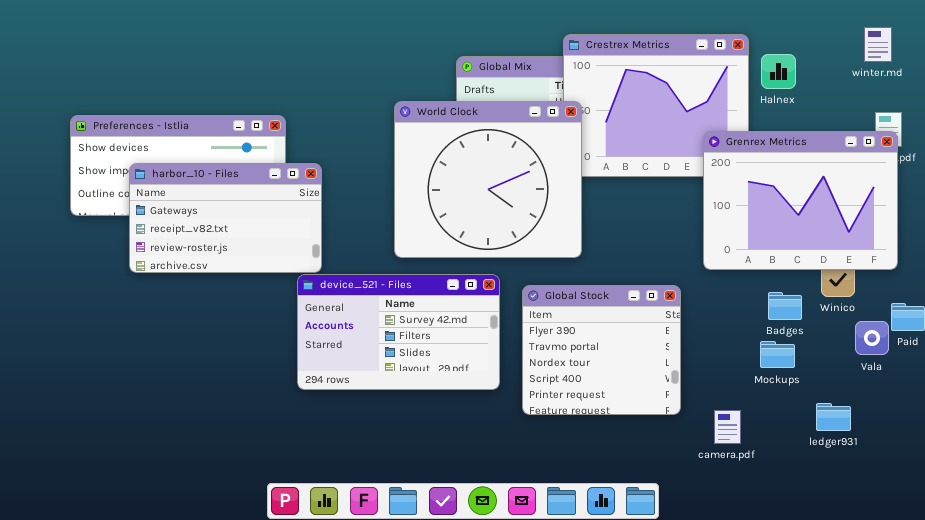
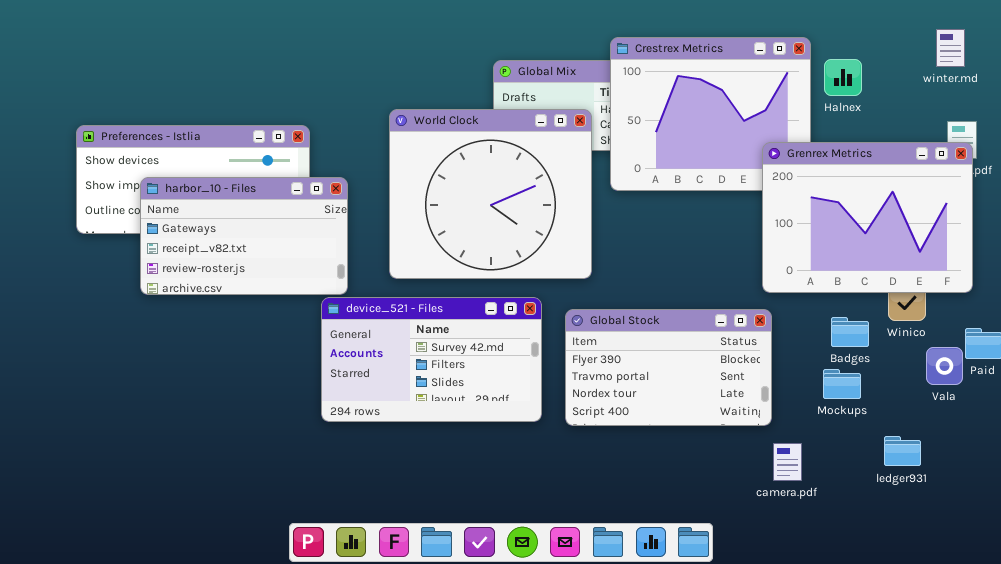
World Clock: [394,101,582,258] -> [389,109,592,279], moved
Global Stock: [522,285,681,415] -> [565,309,772,426], resized

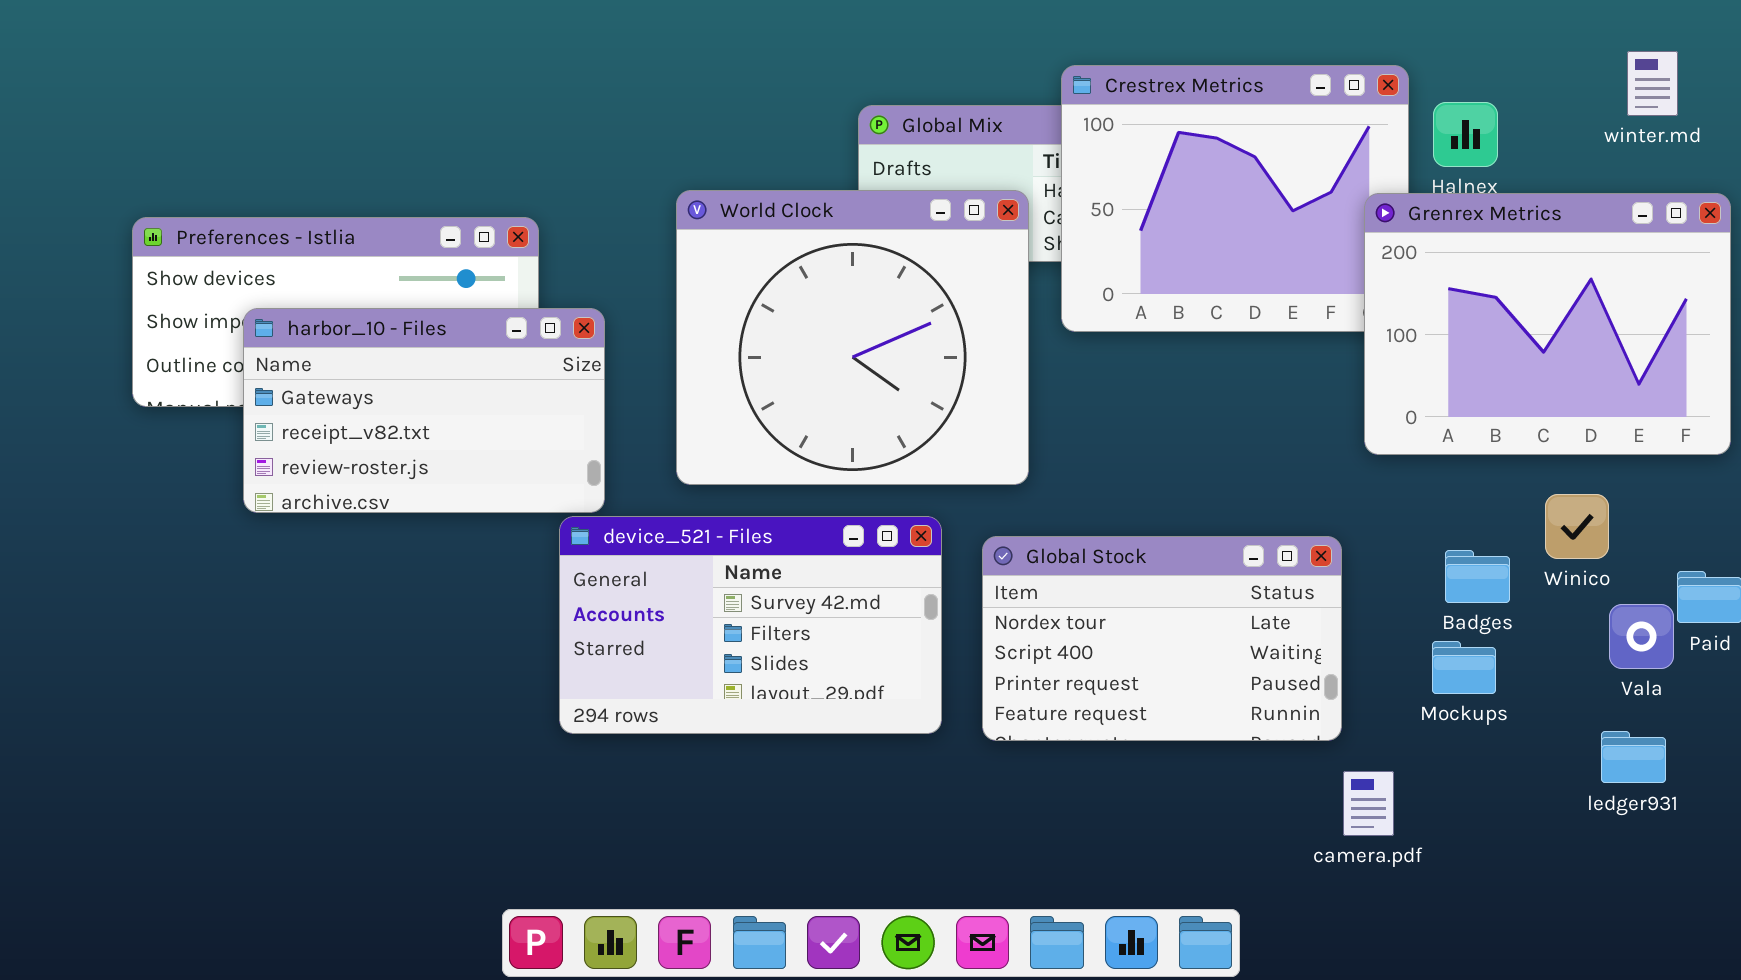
Grenrex Metrics: [762,142,973,293] -> [1364,193,1731,455], moved
Global Stock: [565,309,772,426] -> [982,536,1342,741], scrolled down 2 rows
ledger931: [884,436,921,466] -> [1601,731,1666,783], moved

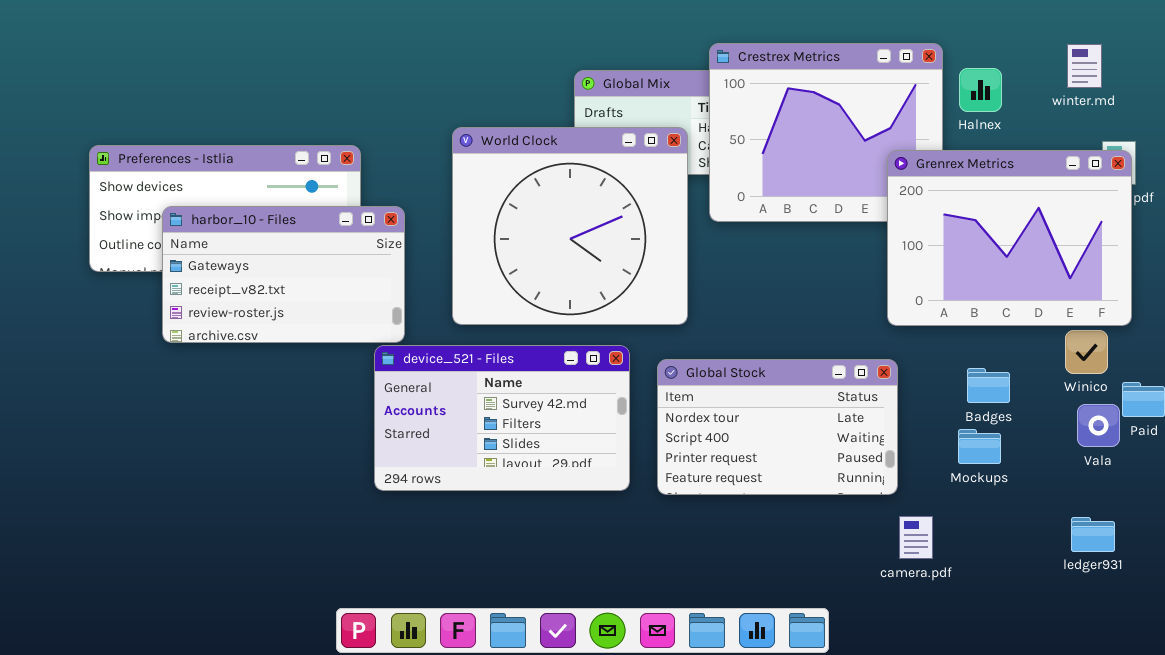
winter.md: [1627,51,1678,116] -> [1067,44,1102,88], moved
Grenrex Metrics: [1364,193,1731,455] -> [887,150,1132,326], moved
Winico: [1545,494,1609,559] -> [1065,330,1108,374], moved
ledger931: [1601,731,1666,783] -> [1071,517,1115,552], moved

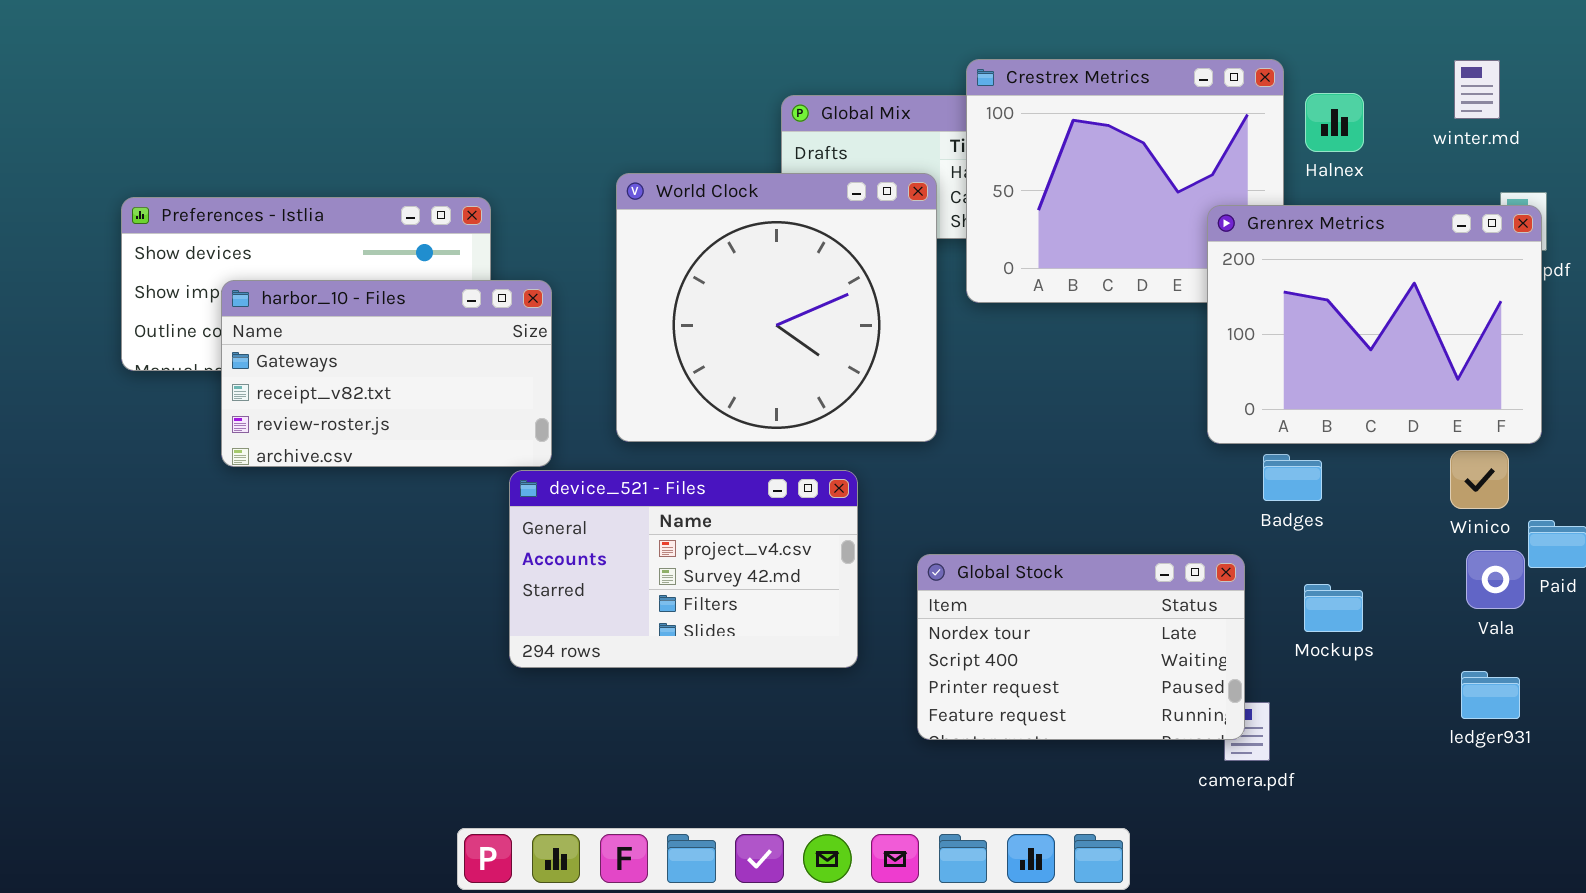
device_521 - Files: [374,345,630,491] -> [509,470,858,668], scrolled up 1 row
Global Stock: [657,359,898,495] -> [917,554,1245,740], moved
Badges: [967,368,1010,403] -> [1263,454,1322,501], moved
ledger931: [1071,517,1115,552] -> [1461,671,1520,719], moved

